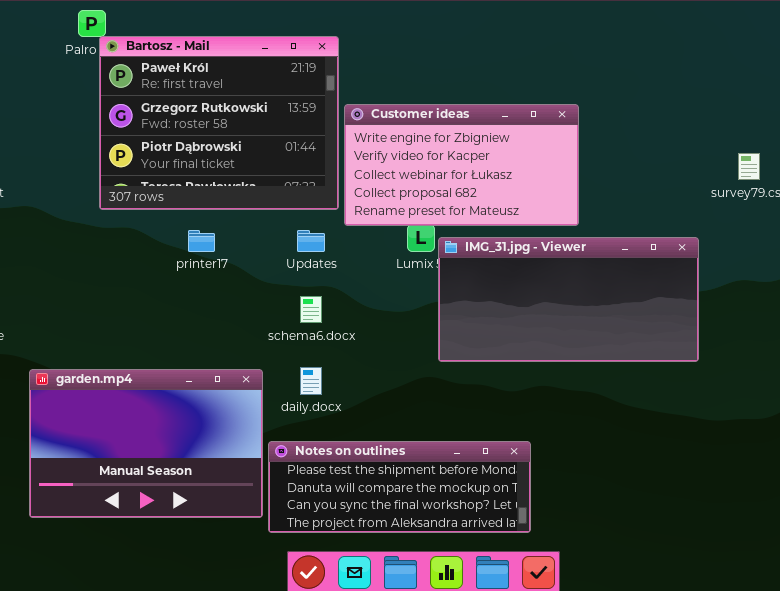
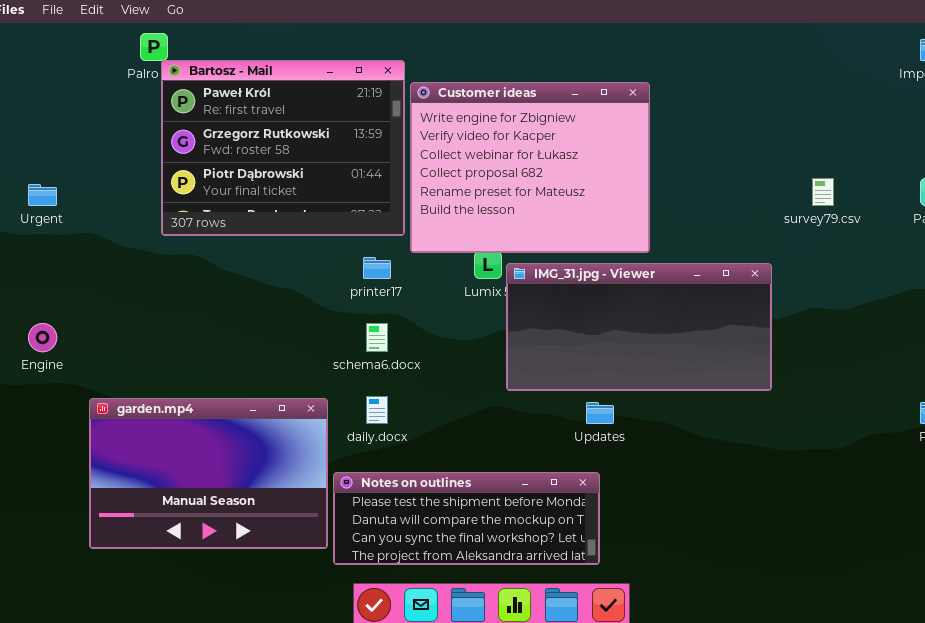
Customer ideas: [344,104,579,226] -> [410,82,650,253], resized
printer17: [188,230,215,252] -> [363,257,391,279], moved
Updates: [297,230,325,252] -> [586,402,614,424], moved

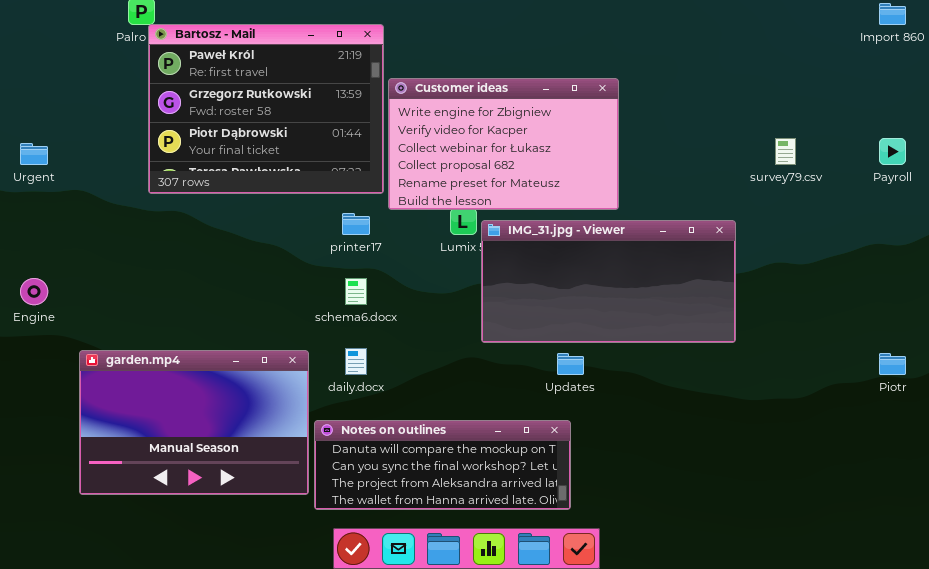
Customer ideas: [410,82,650,253] -> [388,78,619,210], resized
Notes on outlines: [333,472,600,565] -> [314,420,571,510], scrolled down 1 row

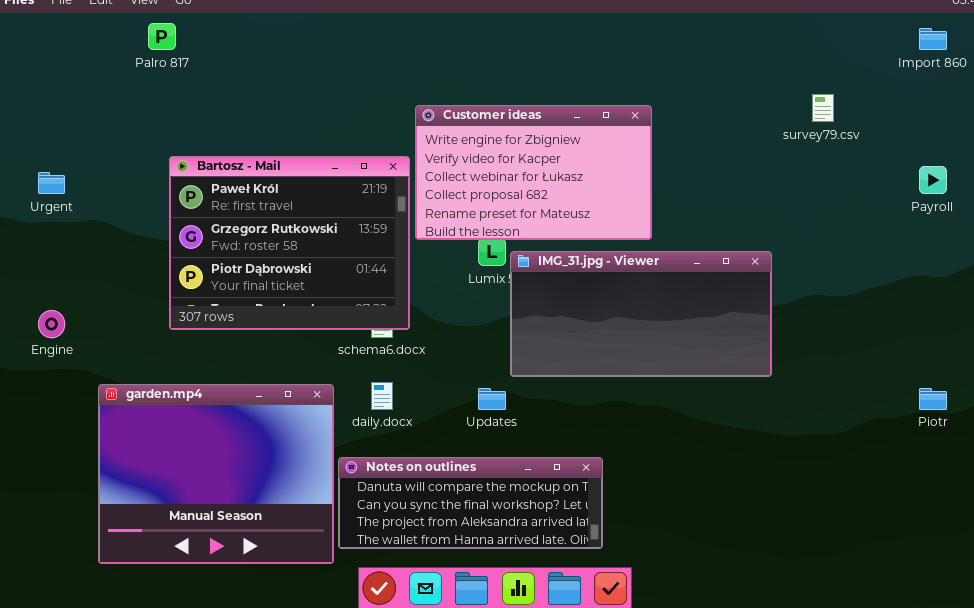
Bartosz - Mail: [148,24,384,194] -> [169,156,410,330], moved
survey79.csv: [775,138,796,165] -> [812,94,834,122], moved
garden.mp4: [79,350,309,495] -> [98,384,334,564], resized
Updates: [557,353,584,375] -> [478,388,506,410], moved

